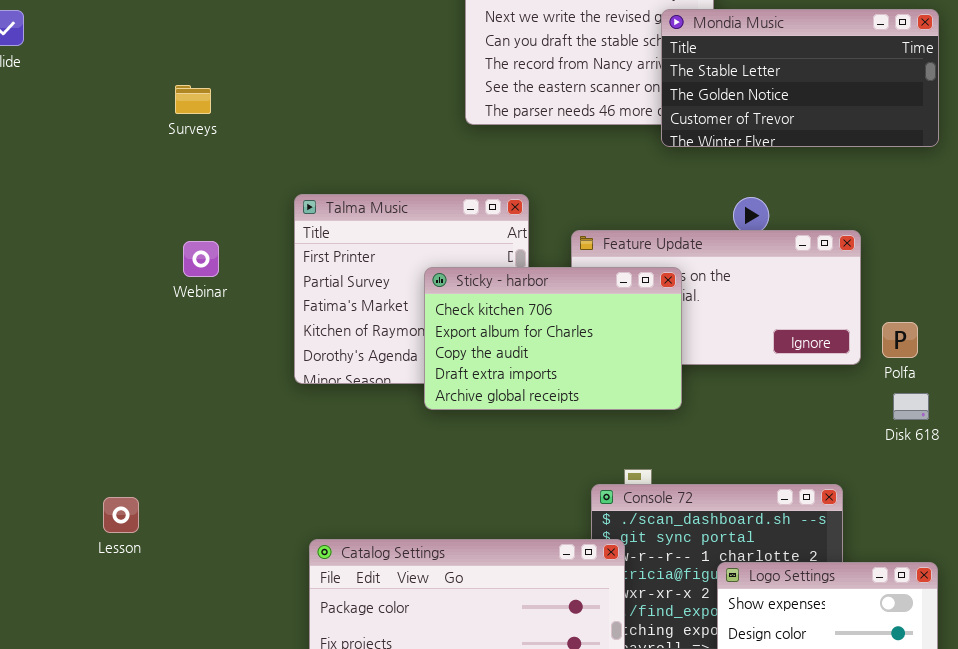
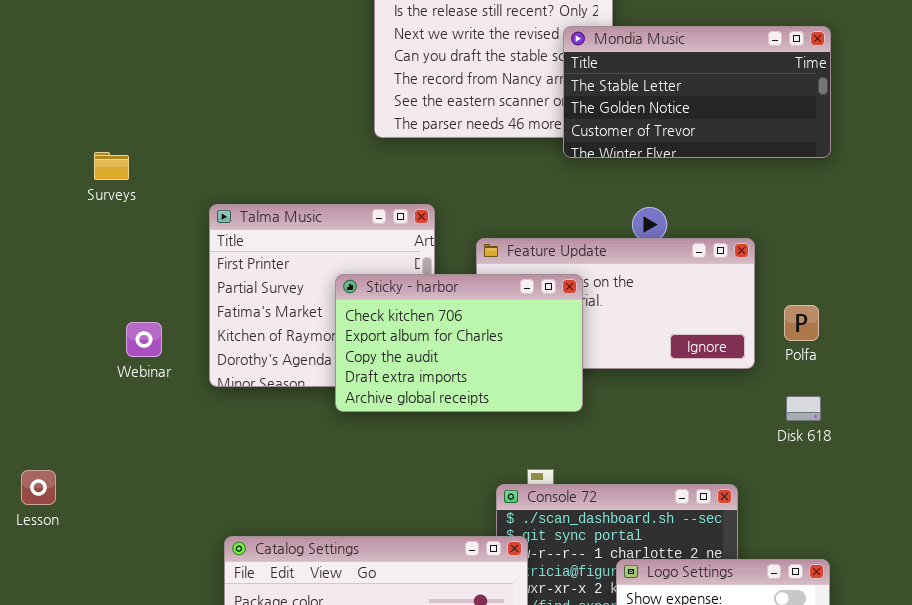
Surveys: [175,85,211,114] -> [94,152,129,180], moved
Webinar: [183,241,219,277] -> [126,322,162,357], moved
Polfa: [882,322,918,358] -> [784,305,819,341], moved
Lesson: [103,497,139,533] -> [21,470,56,505], moved

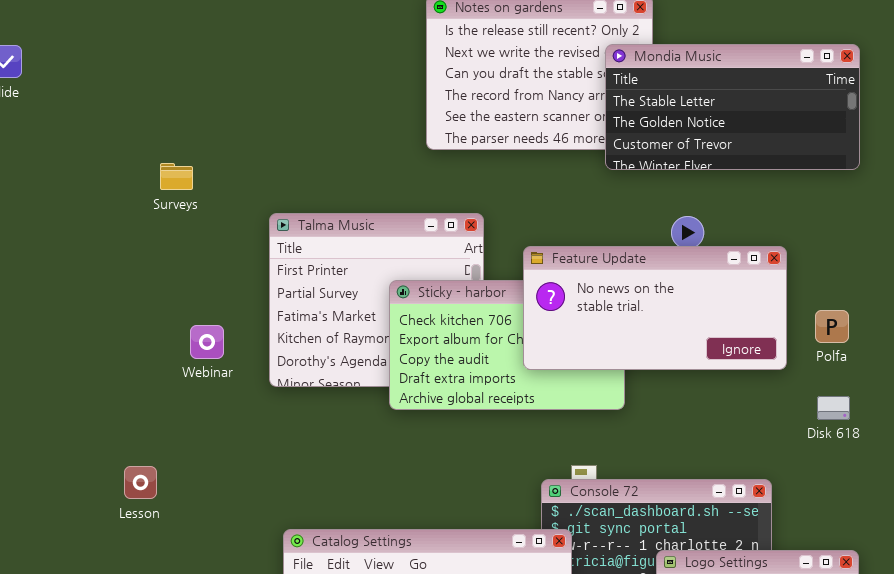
Feature Update: [476,238,755,369] -> [523,246,787,370], raised
Lesson: [21,470,56,505] -> [124,466,157,499], moved

